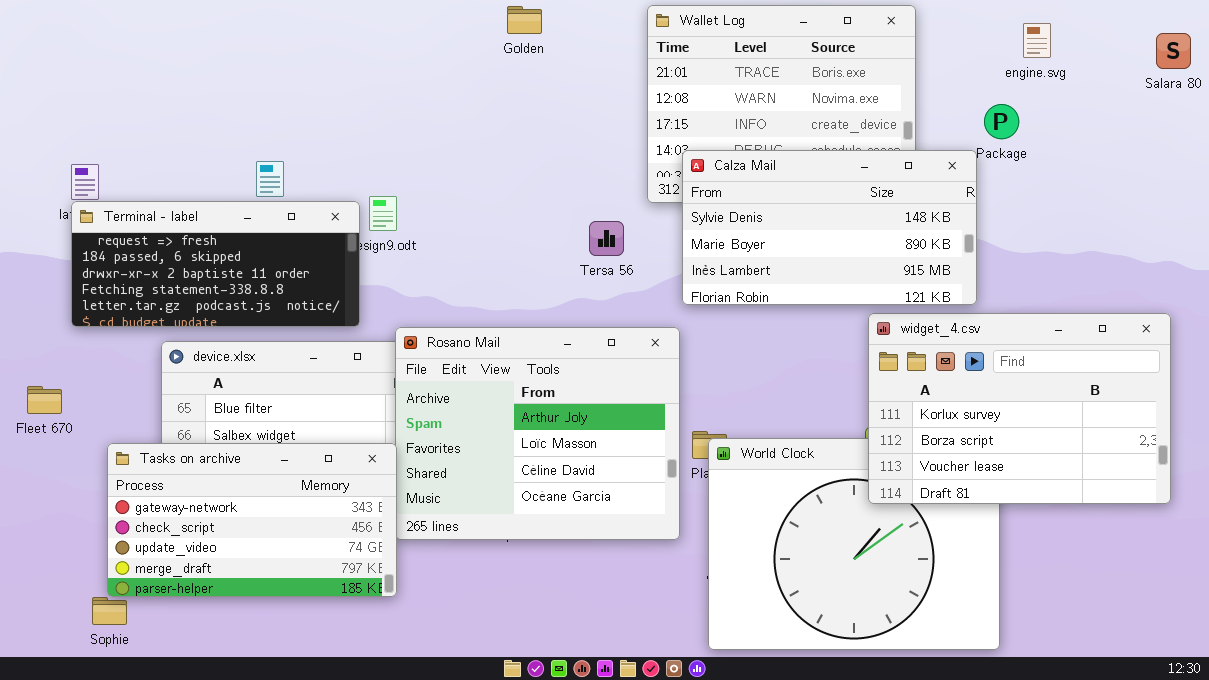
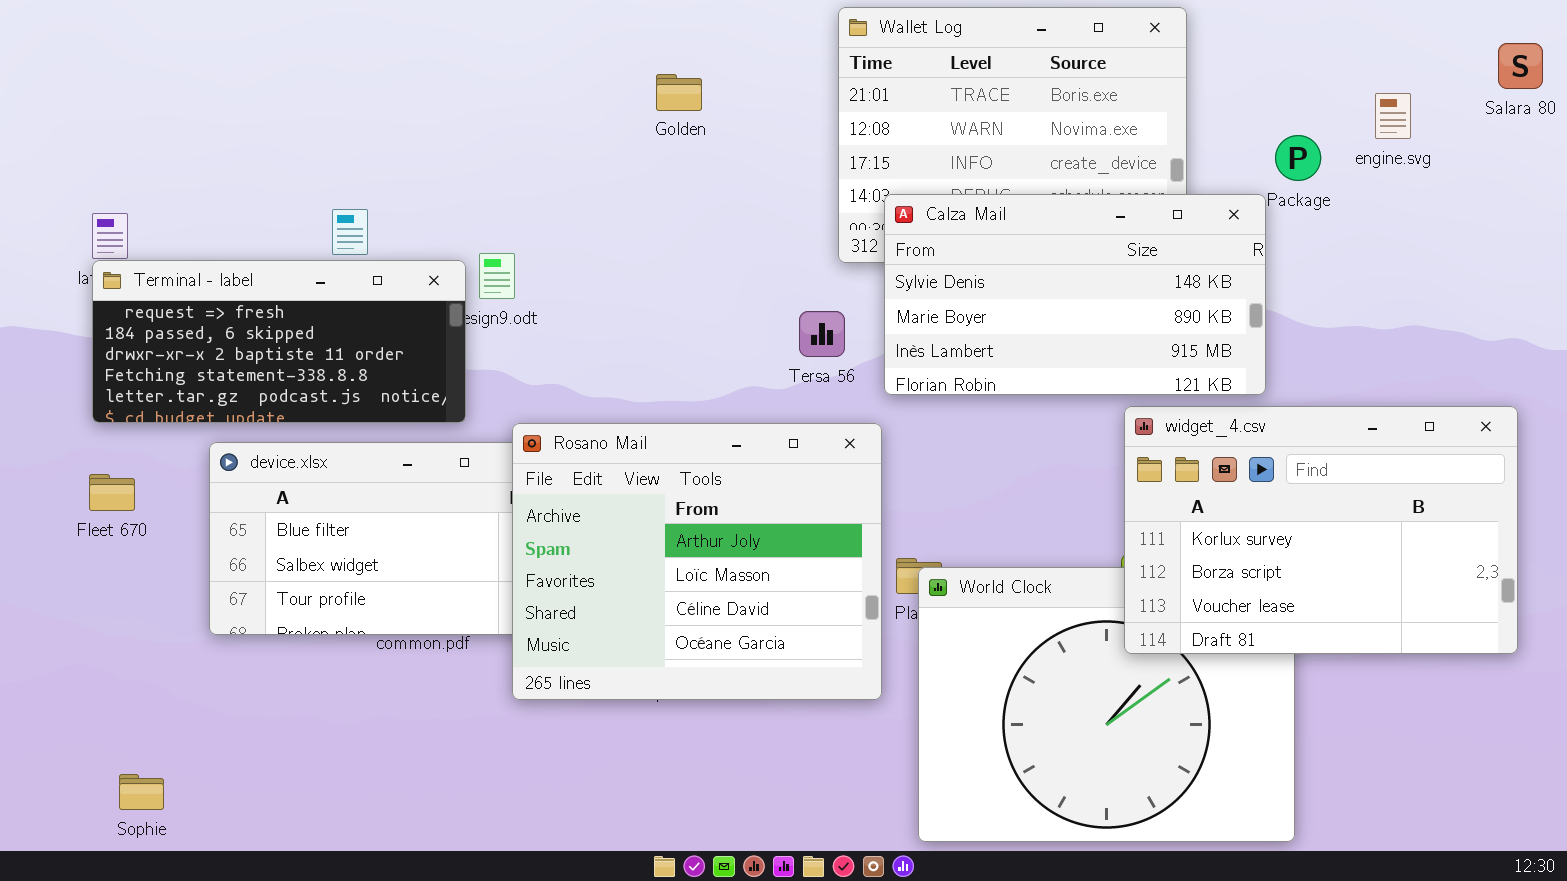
Golden: [507,6,542,34] -> [656,74,702,111], moved
engine.svg: [1023,23,1051,58] -> [1375,93,1411,139], moved
Tersa 56: [589,221,624,256] -> [799,311,845,357], moved
Fleet 670: [27,386,62,414] -> [89,474,135,511], moved
Tasks on archive: [107,443,397,597] -> none, closed

